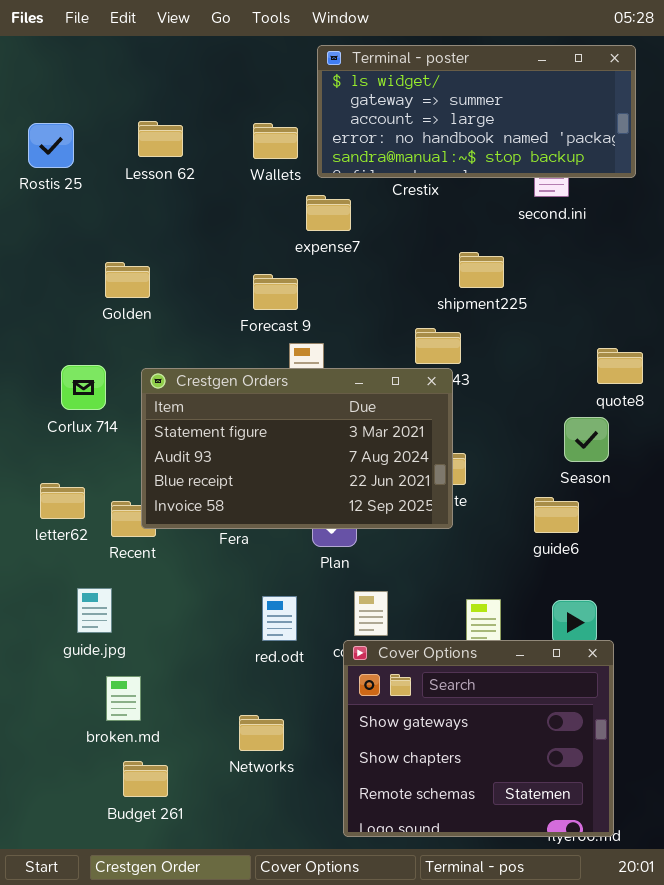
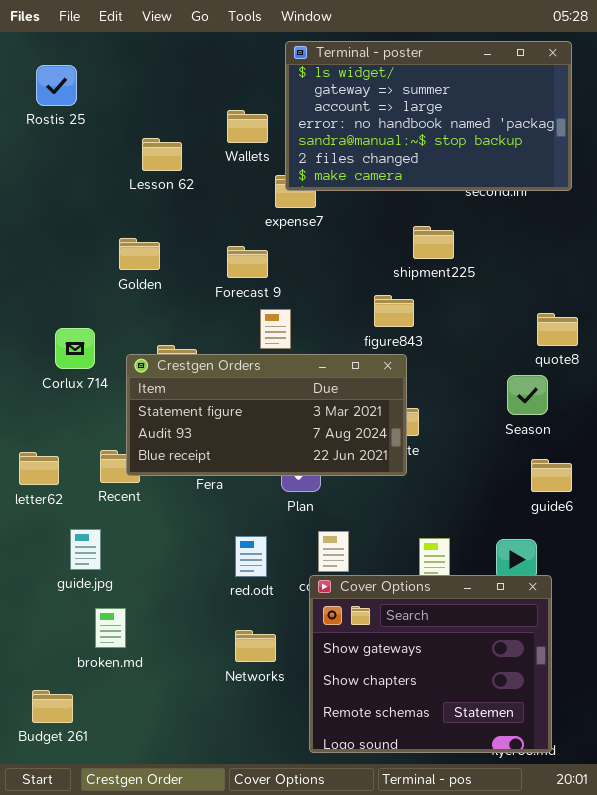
Terminal - poster: [317,45,636,178] -> [285,41,572,191], resized
Lesson 62: [138,121,183,157] -> [142,138,182,171], moved
Rostis 25: [28,123,74,168] -> [36,65,77,106], moved
Golden: [105,262,150,298] -> [119,238,160,270], moved
Crestgen Orders: [141,368,453,529] -> [126,354,407,476], resized
letter62: [40,483,85,519] -> [19,452,59,485], moved
guide6: [534,497,579,533] -> [531,459,572,492], moved
Networks: [239,715,284,751] -> [235,630,276,662], moved
Budget 261: [123,761,168,797] -> [32,690,73,723], moved

